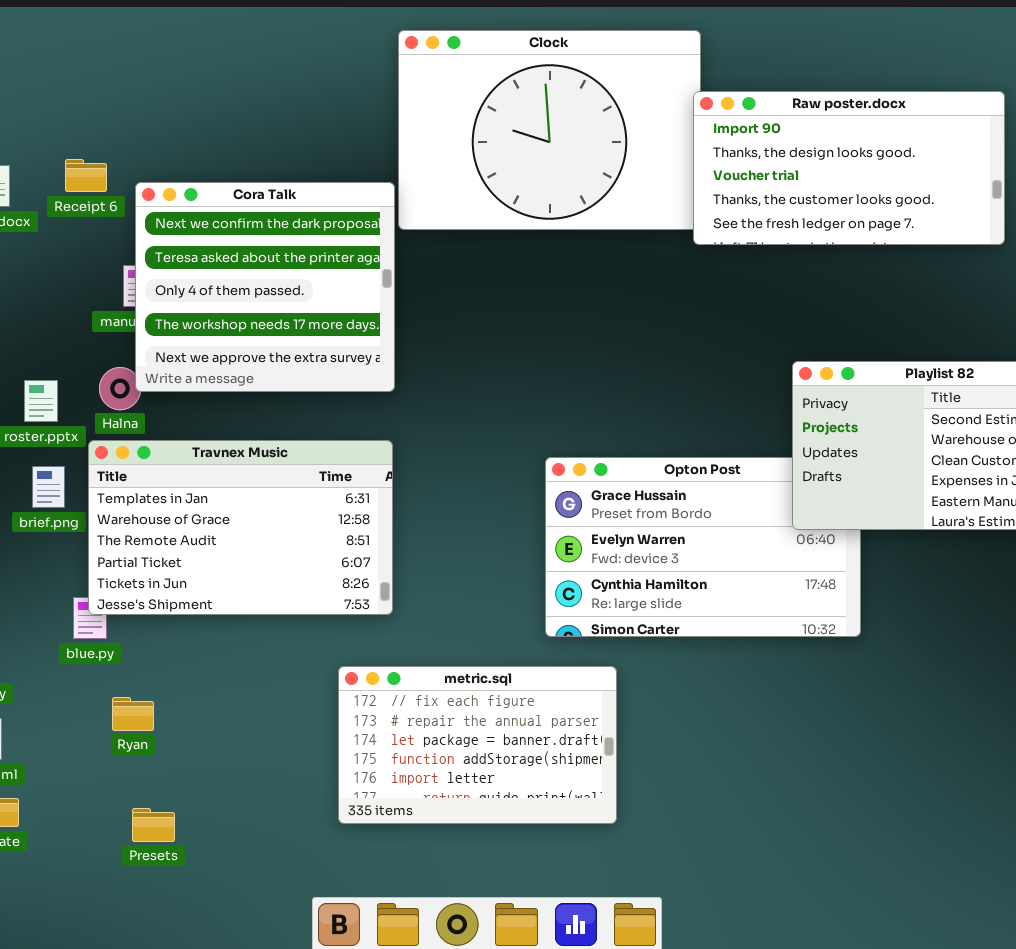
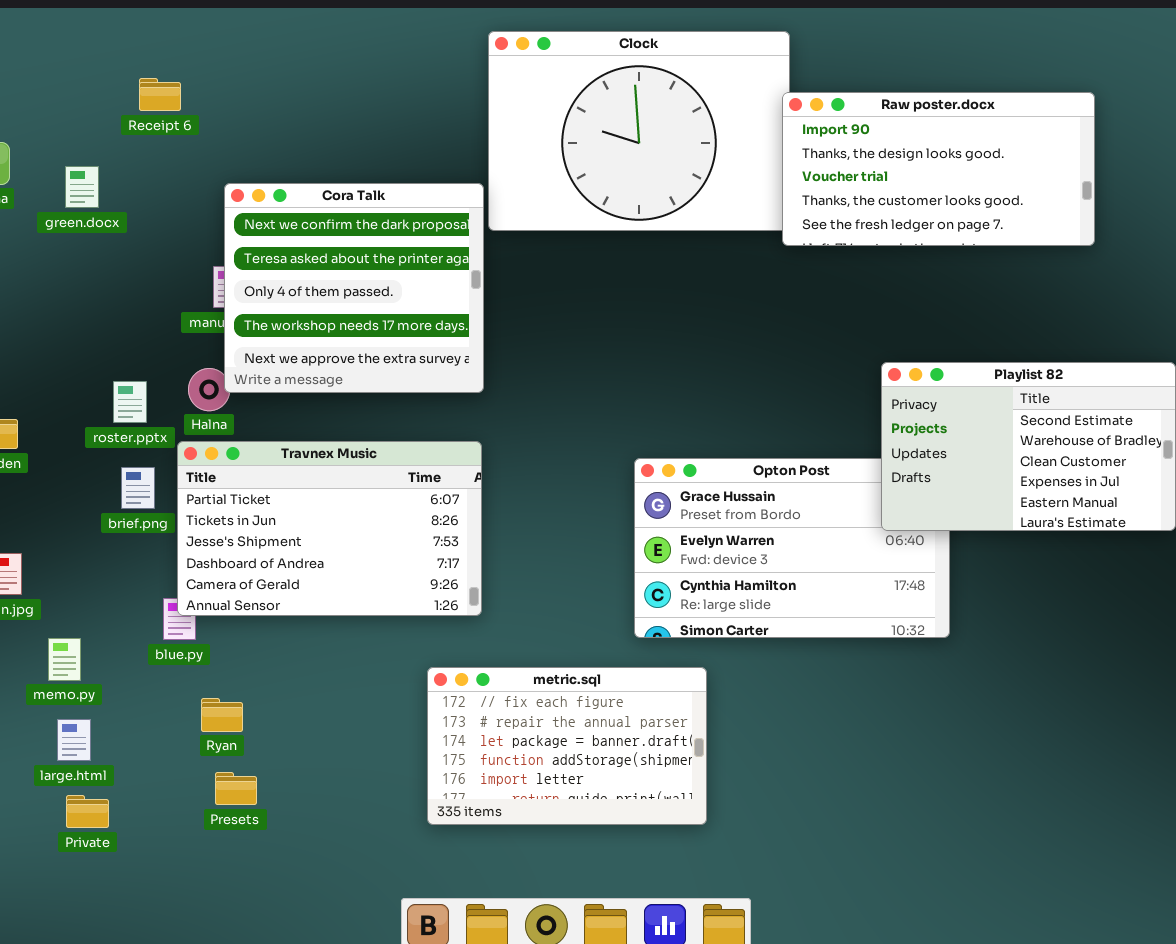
Receipt 6: [65,159,107,192] -> [139,78,181,111], moved
Travnex Music: [88,440,393,615] -> [177,441,482,616], scrolled down 3 rows
Presets: [132,808,175,842] -> [215,772,257,805], moved

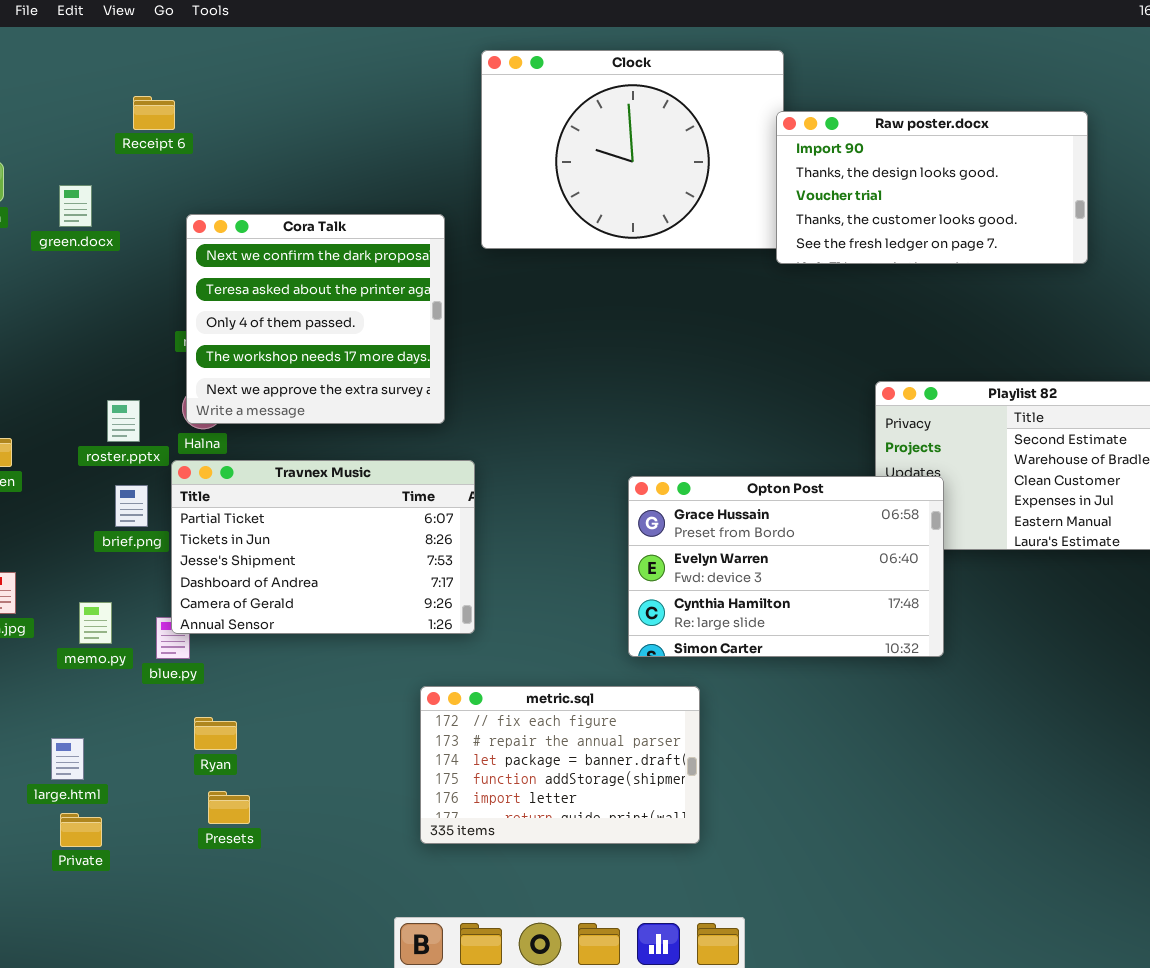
Cora Talk: [224,183,484,393] -> [186,214,445,424], moved
Opton Post: [634,458,950,638] -> [628,476,944,657], raised
memo.py: [48,638,81,681] -> [79,602,112,644], moved

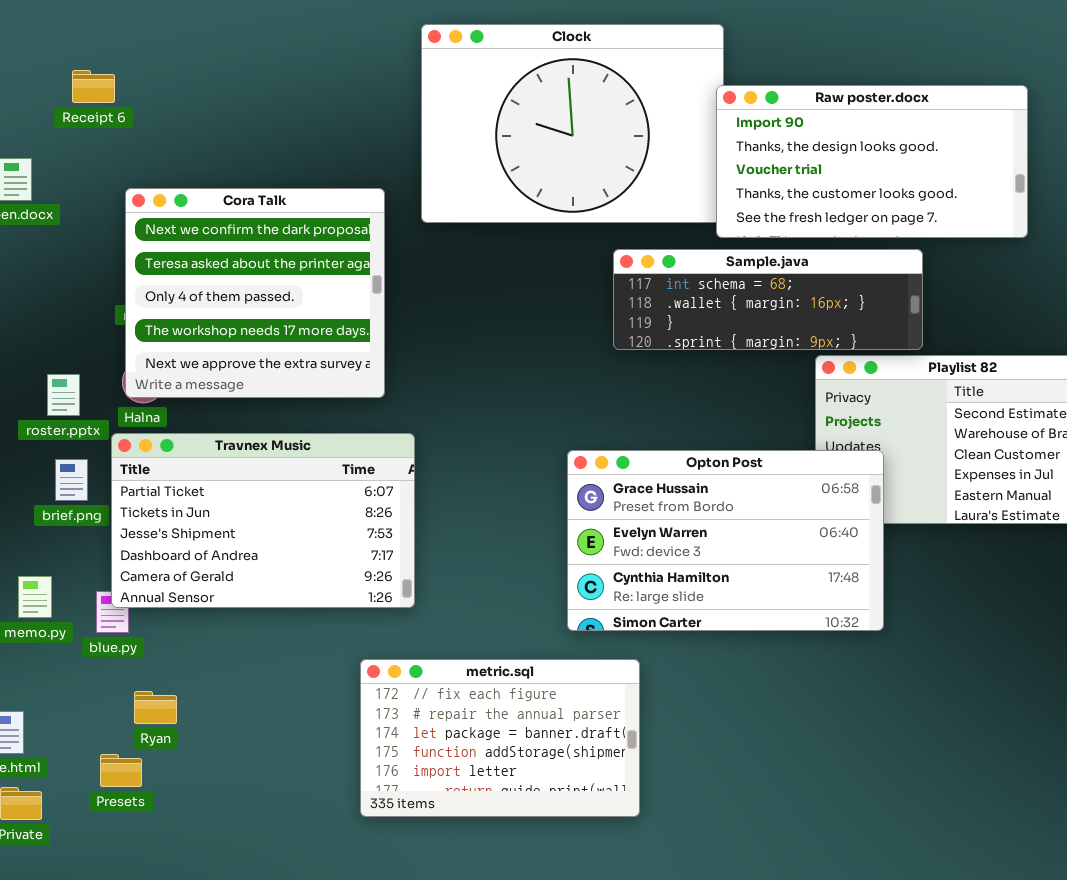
Sample.java: none -> [613,249,923,350], opened
Presets: [208,791,250,824] -> [100,754,142,787], moved

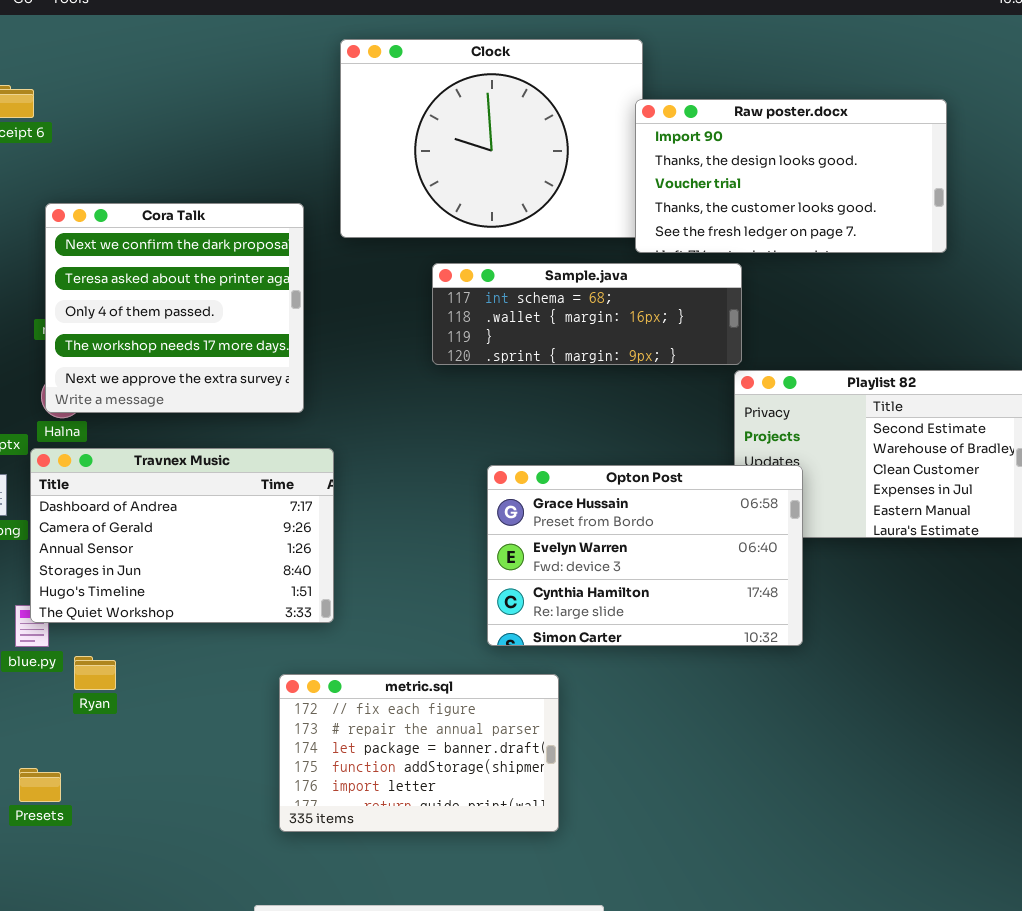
Sample.java: [613,249,923,350] -> [432,263,742,365], moved
Travnex Music: [111,433,415,608] -> [30,448,334,623], scrolled down 3 rows
Ryan: [134,691,177,724] -> [74,656,116,690], moved

